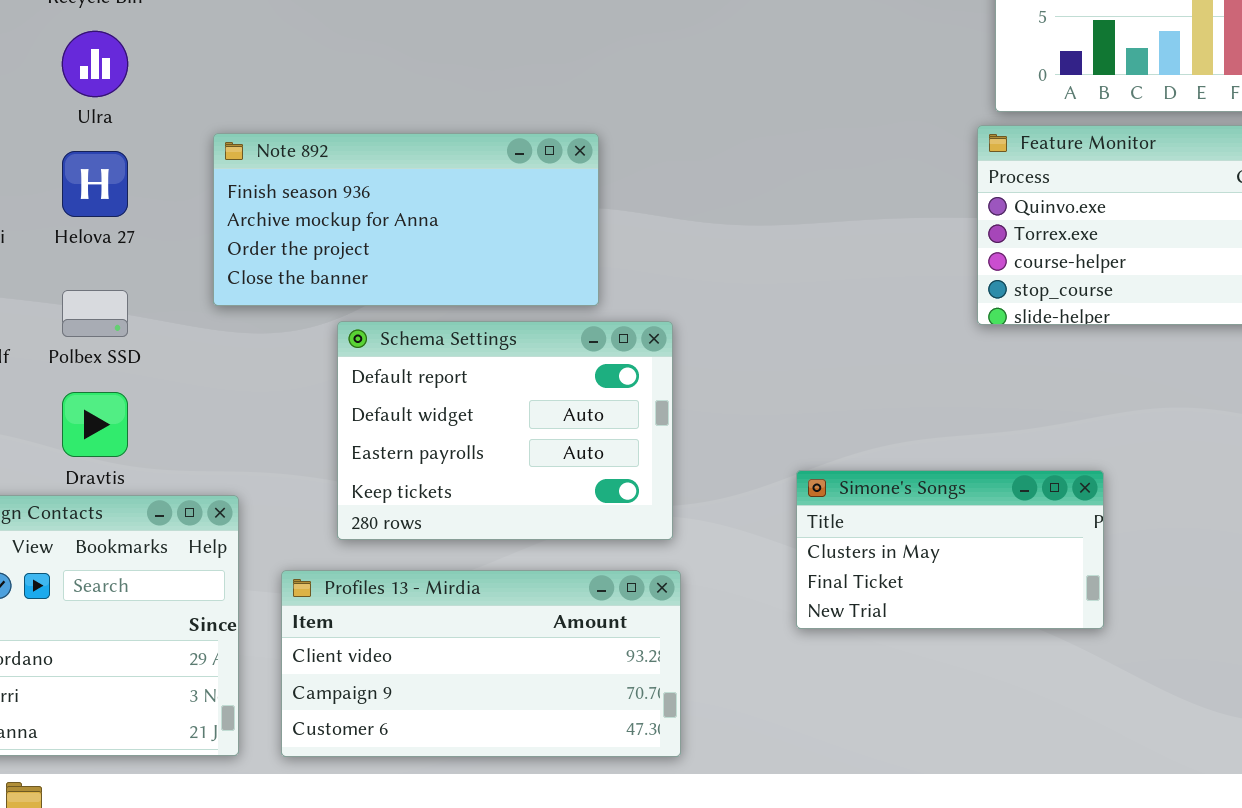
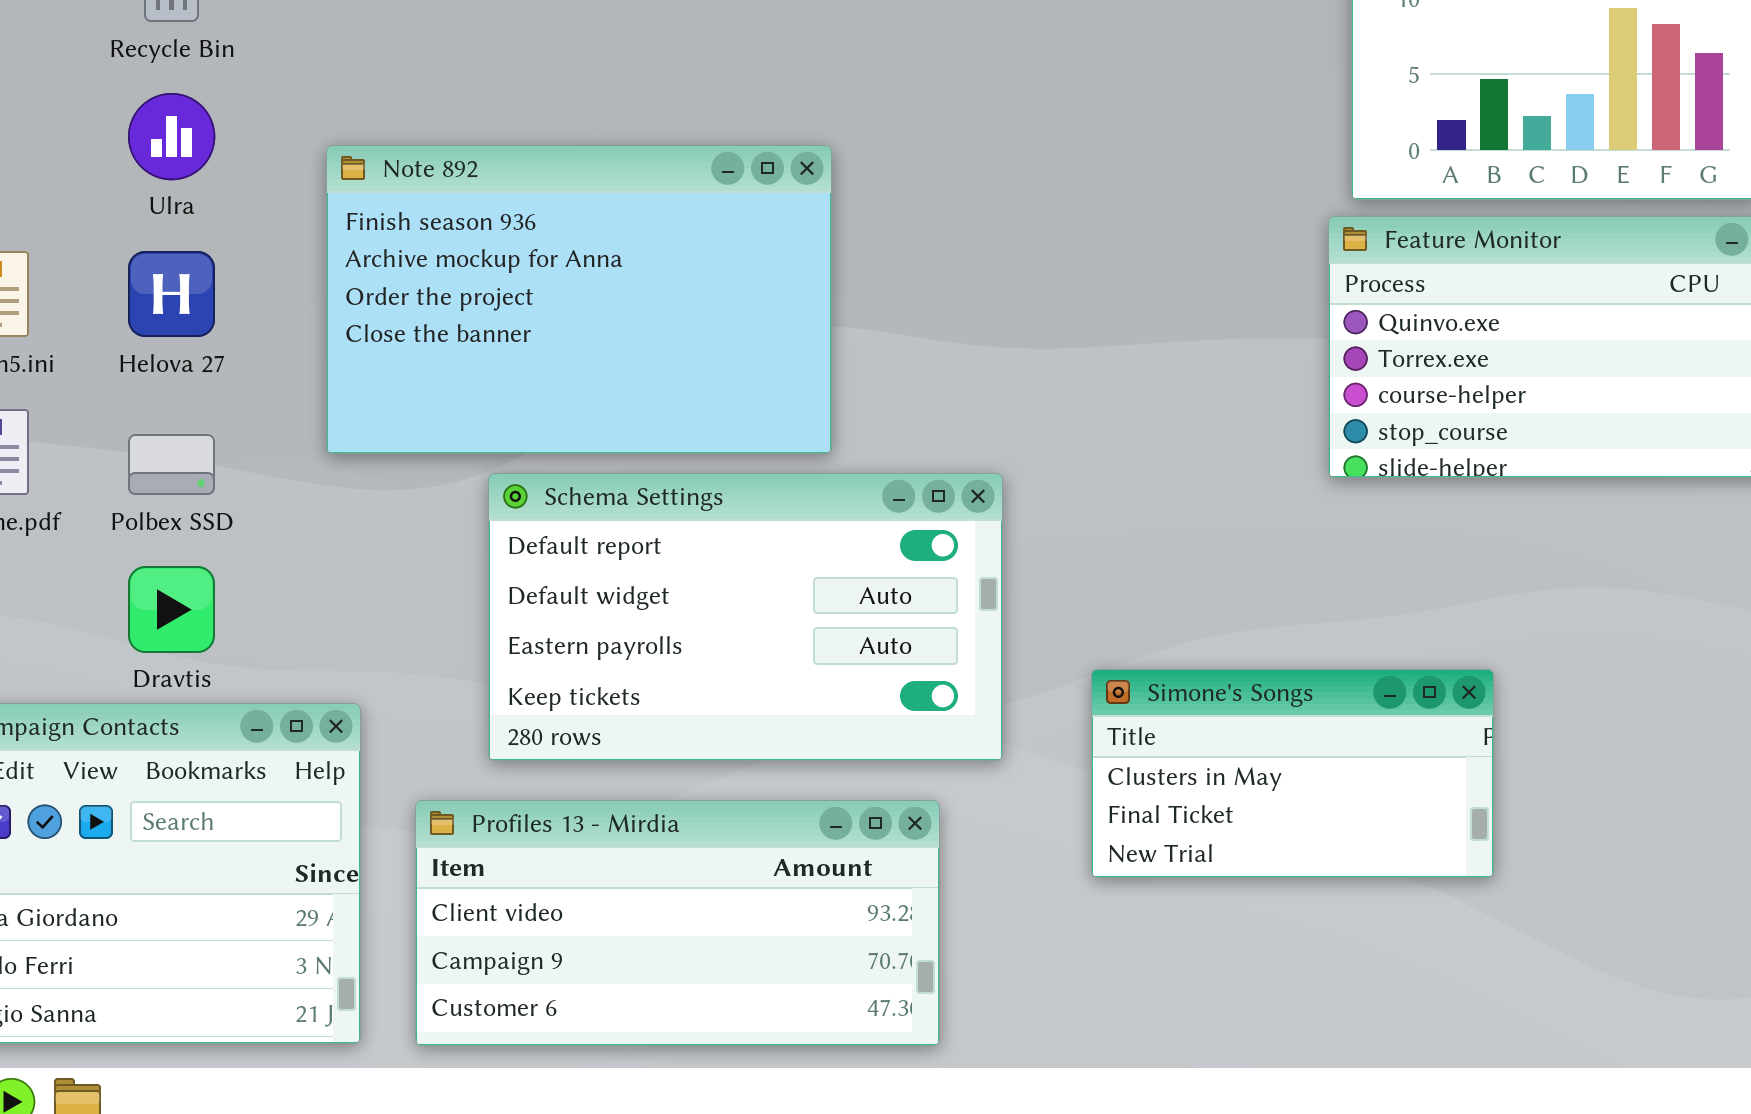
Note 892: [213,133,599,306] -> [326,145,832,454], resized
Schema Settings: [337,321,673,540] -> [488,473,1003,761], resized

